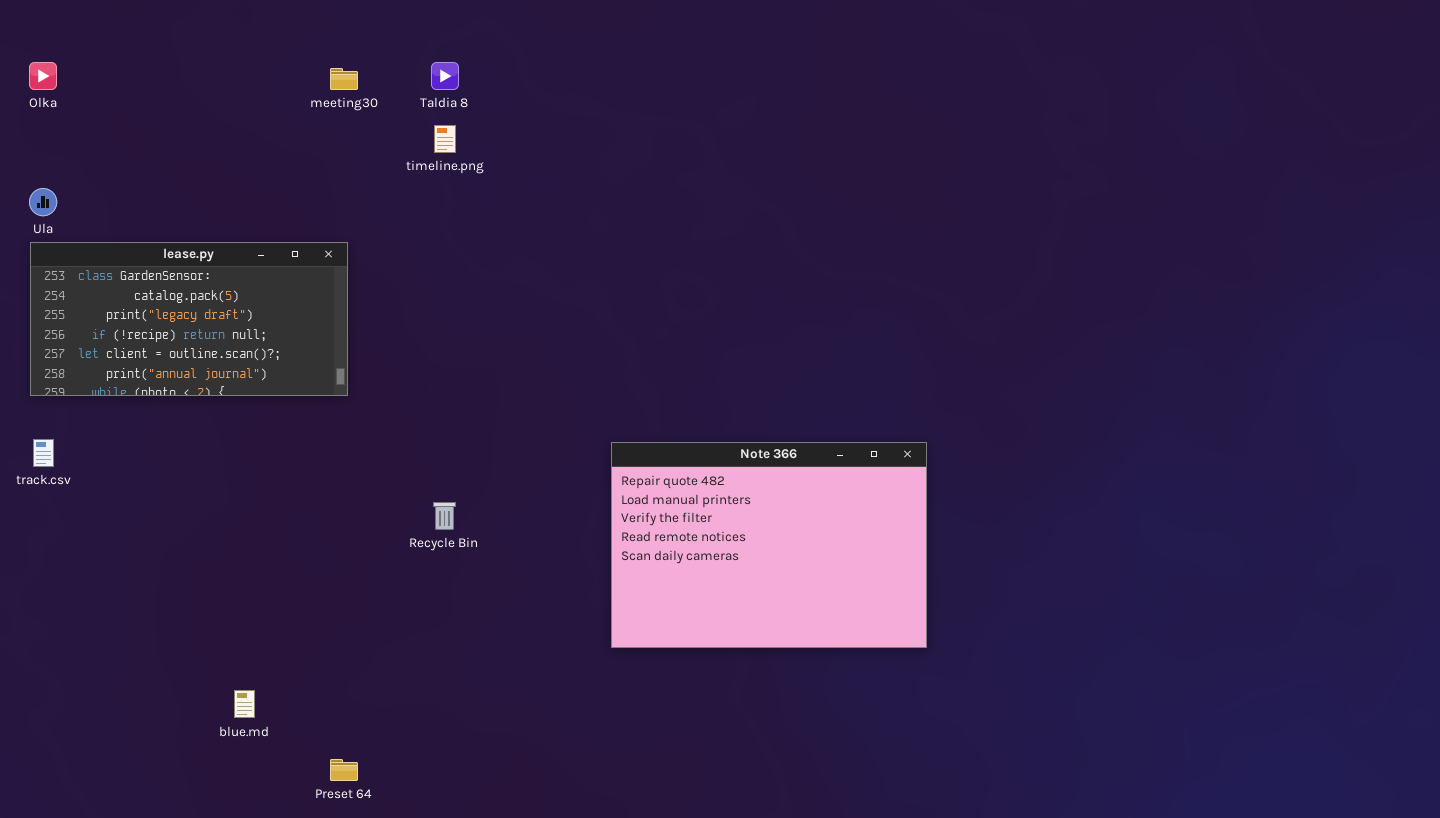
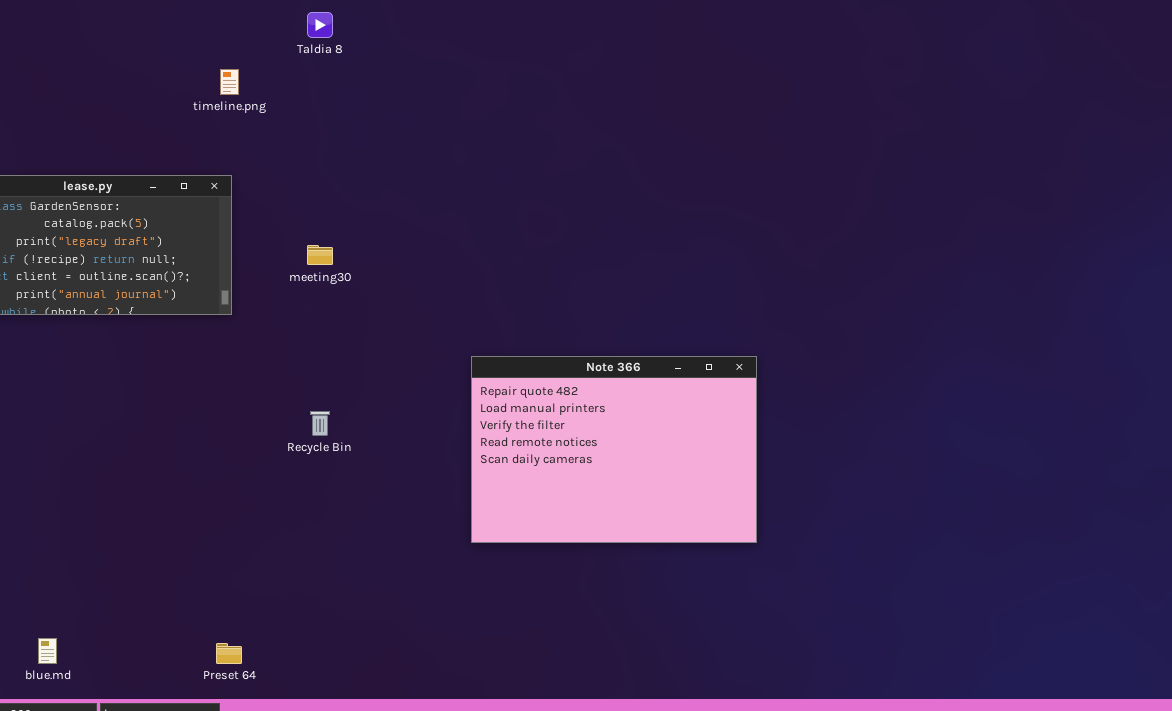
meeting30: [330,68,358,90] -> [307,245,333,265], moved
timeline.png: [434,125,456,153] -> [220,69,239,95], moved
blue.md: [234,690,255,718] -> [38,638,57,664], moved

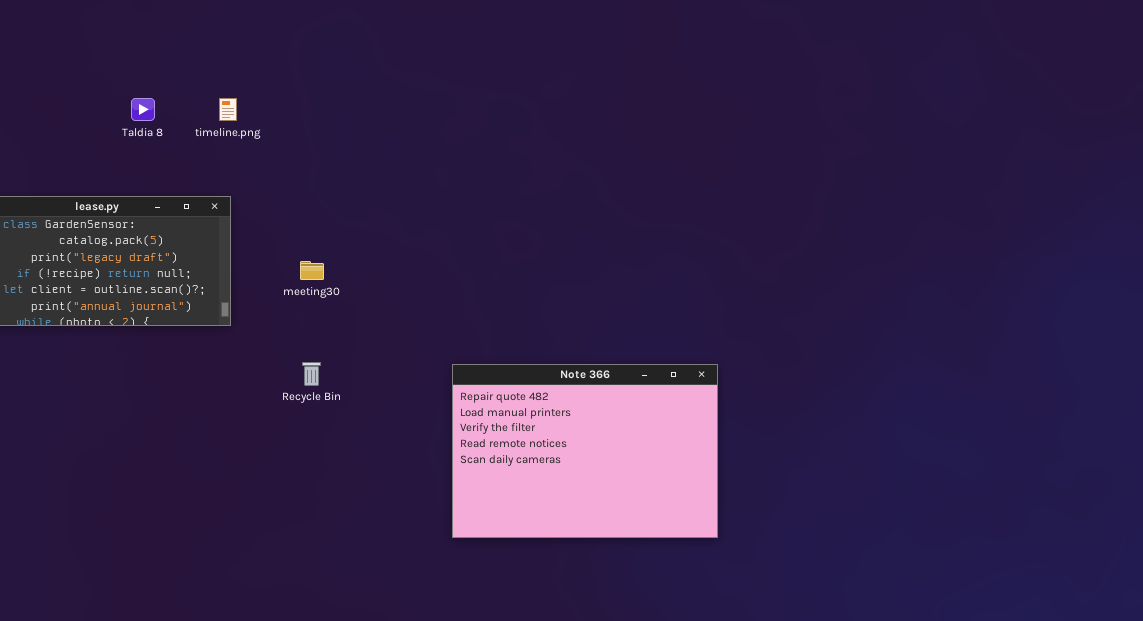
Taldia 8: [307,12,333,38] -> [131,98,155,121], moved
Recycle Bin: [310,411,330,436] -> [302,362,321,386], moved

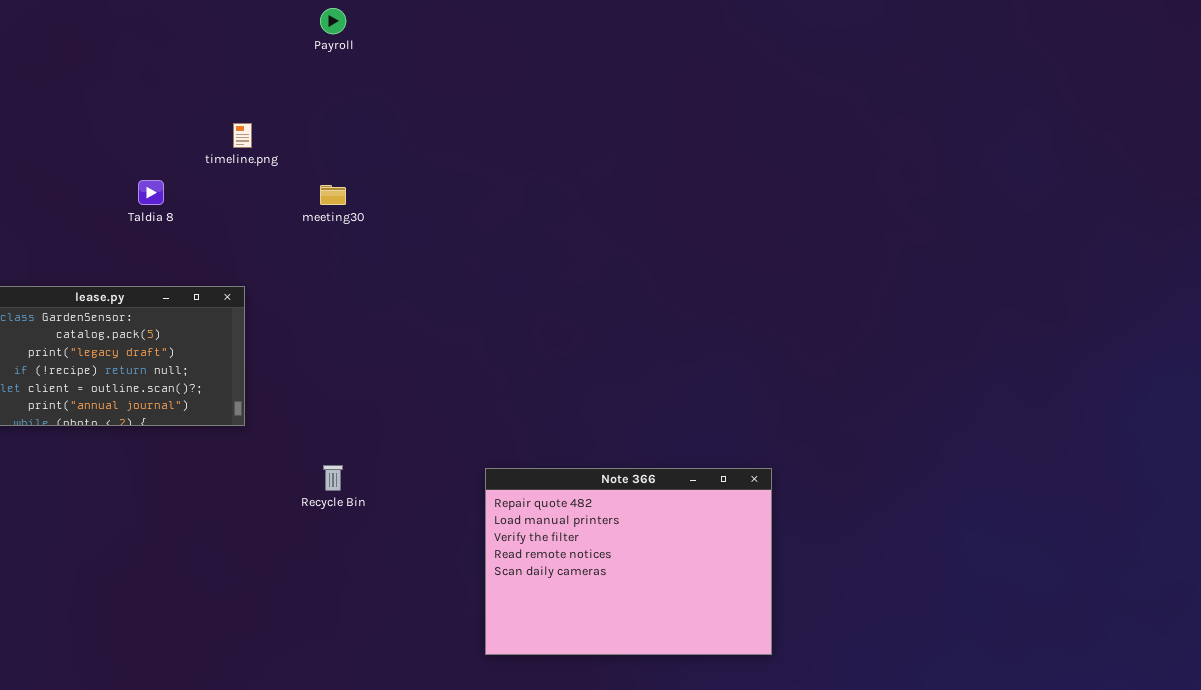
timeline.png: [219,98,237,121] -> [233,123,252,148], moved
meeting30: [300,261,324,280] -> [320,185,346,205], moved

